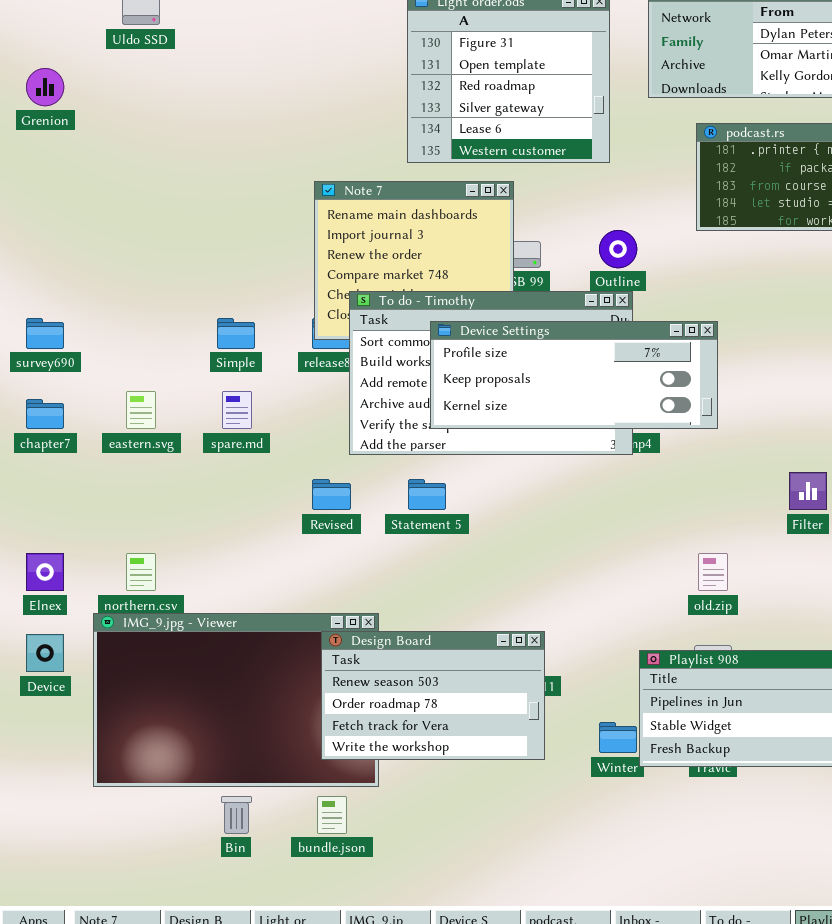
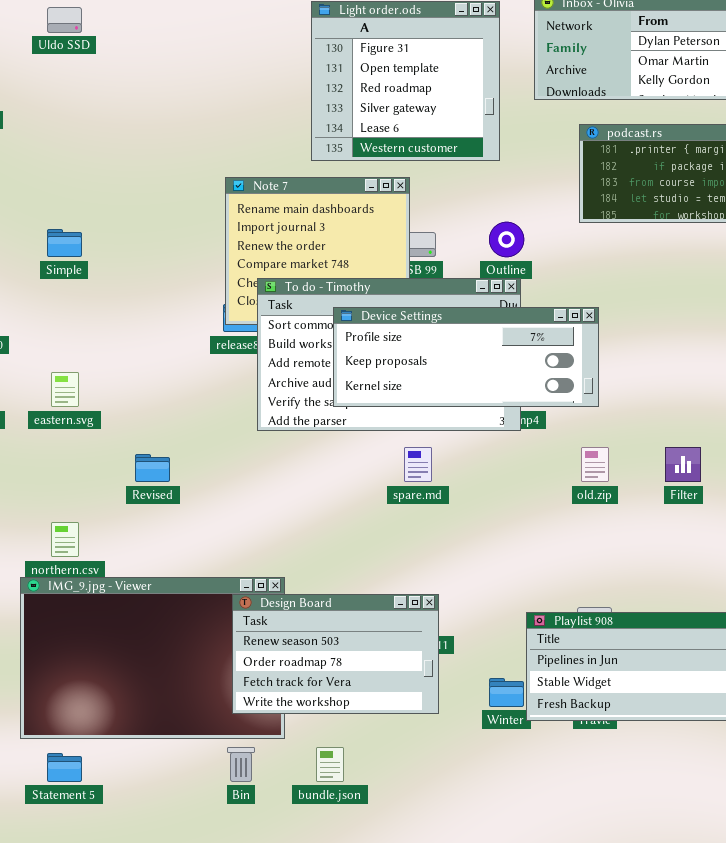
Simple: [217,318,255,349] -> [47,229,82,257], moved
spare.md: [222,391,252,429] -> [404,447,432,482], moved
Revised: [312,479,351,510] -> [135,454,170,482], moved
Statement 5: [408,479,446,510] -> [47,753,82,782], moved
old.zip: [698,553,728,591] -> [581,447,609,482], moved
Bin: [221,796,252,834] -> [227,747,255,782], moved
bundle.json: [317,796,347,834] -> [316,747,344,782], moved

